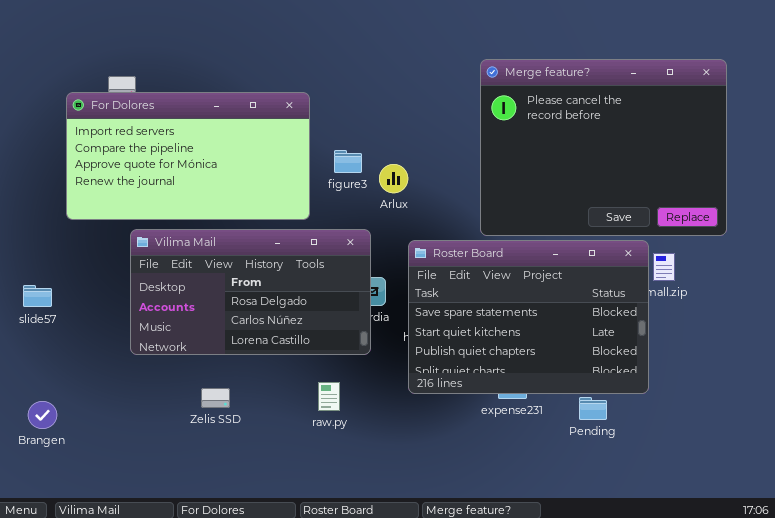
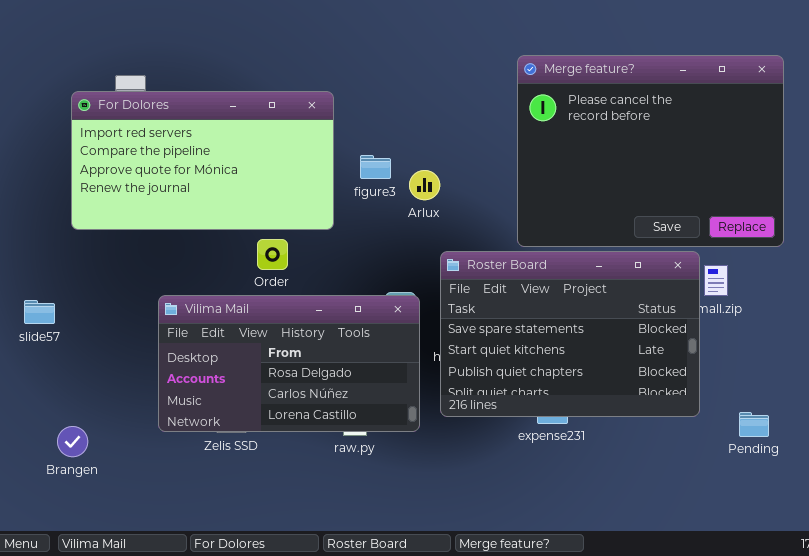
Vilima Mail: [130,229,371,355] -> [158,295,420,432], moved
Pending: [579,397,607,420] -> [739,412,769,437], moved
Brangen: [28,401,57,429] -> [57,426,88,457], moved

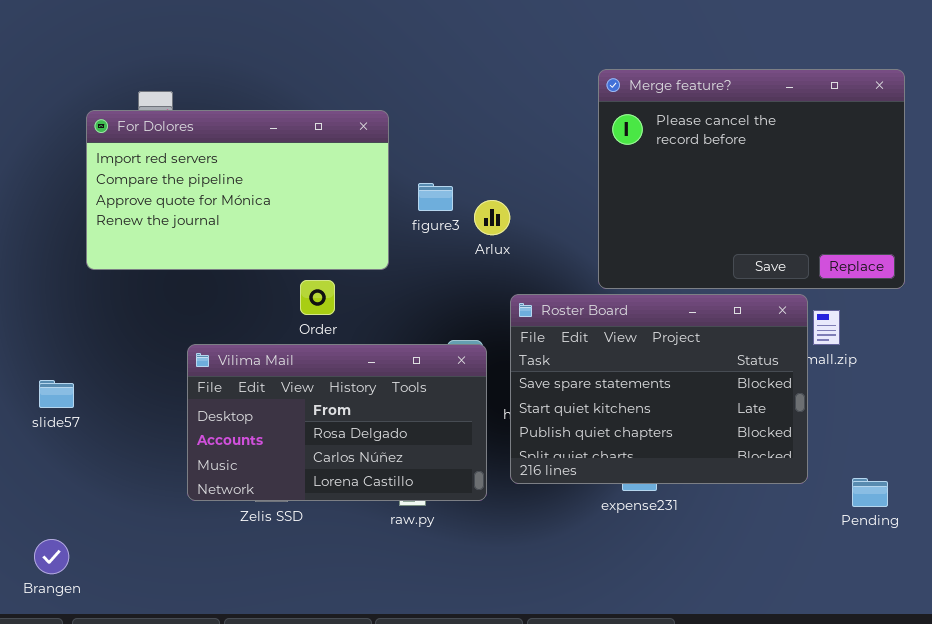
slide57: [24,300,55,324] -> [39,380,74,408], moved
Brangen: [57,426,88,457] -> [34,539,69,574], moved

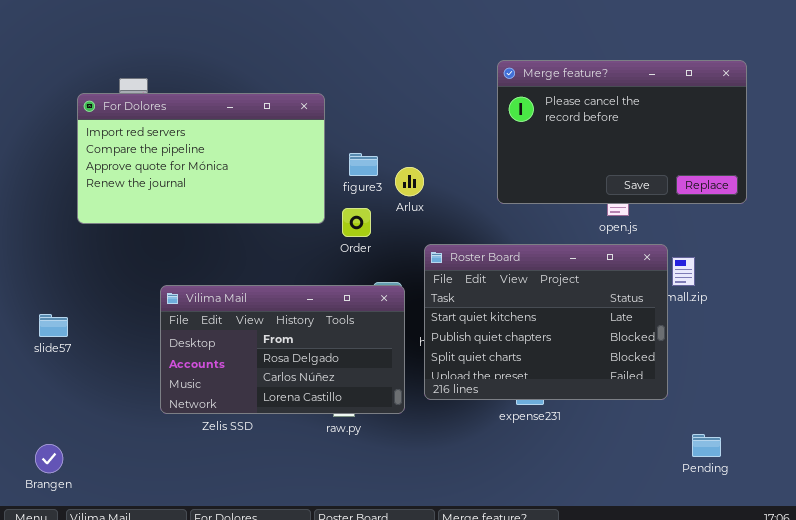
Merge feature?: [598,69,905,289] -> [497,60,747,204], resized
Order: [300,280,335,315] -> [342,208,371,237], moved
Roster Board: [510,294,808,484] -> [424,244,668,400], scrolled down 1 row
Pending: [852,478,888,507] -> [692,434,721,457], moved

